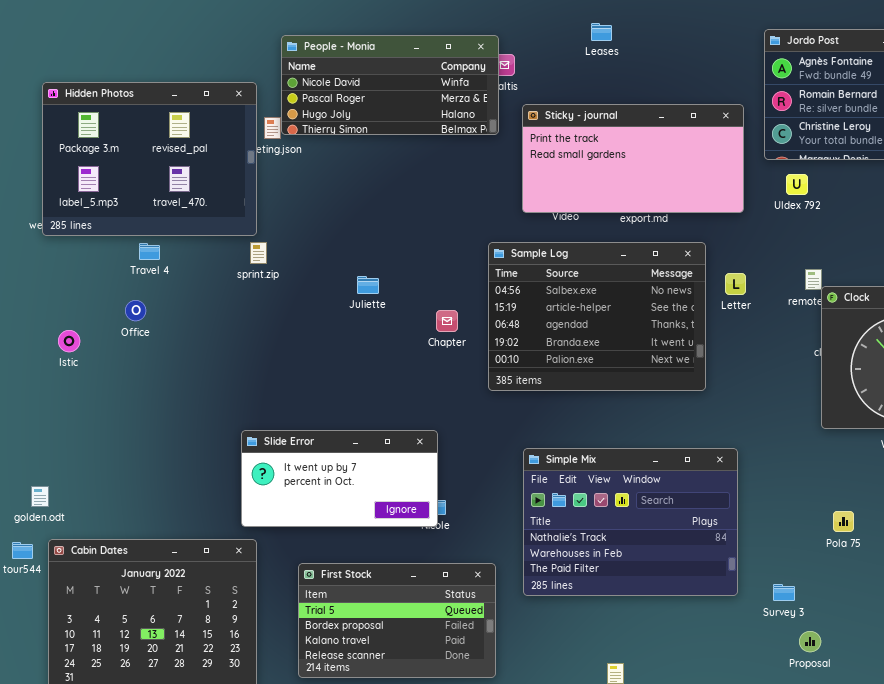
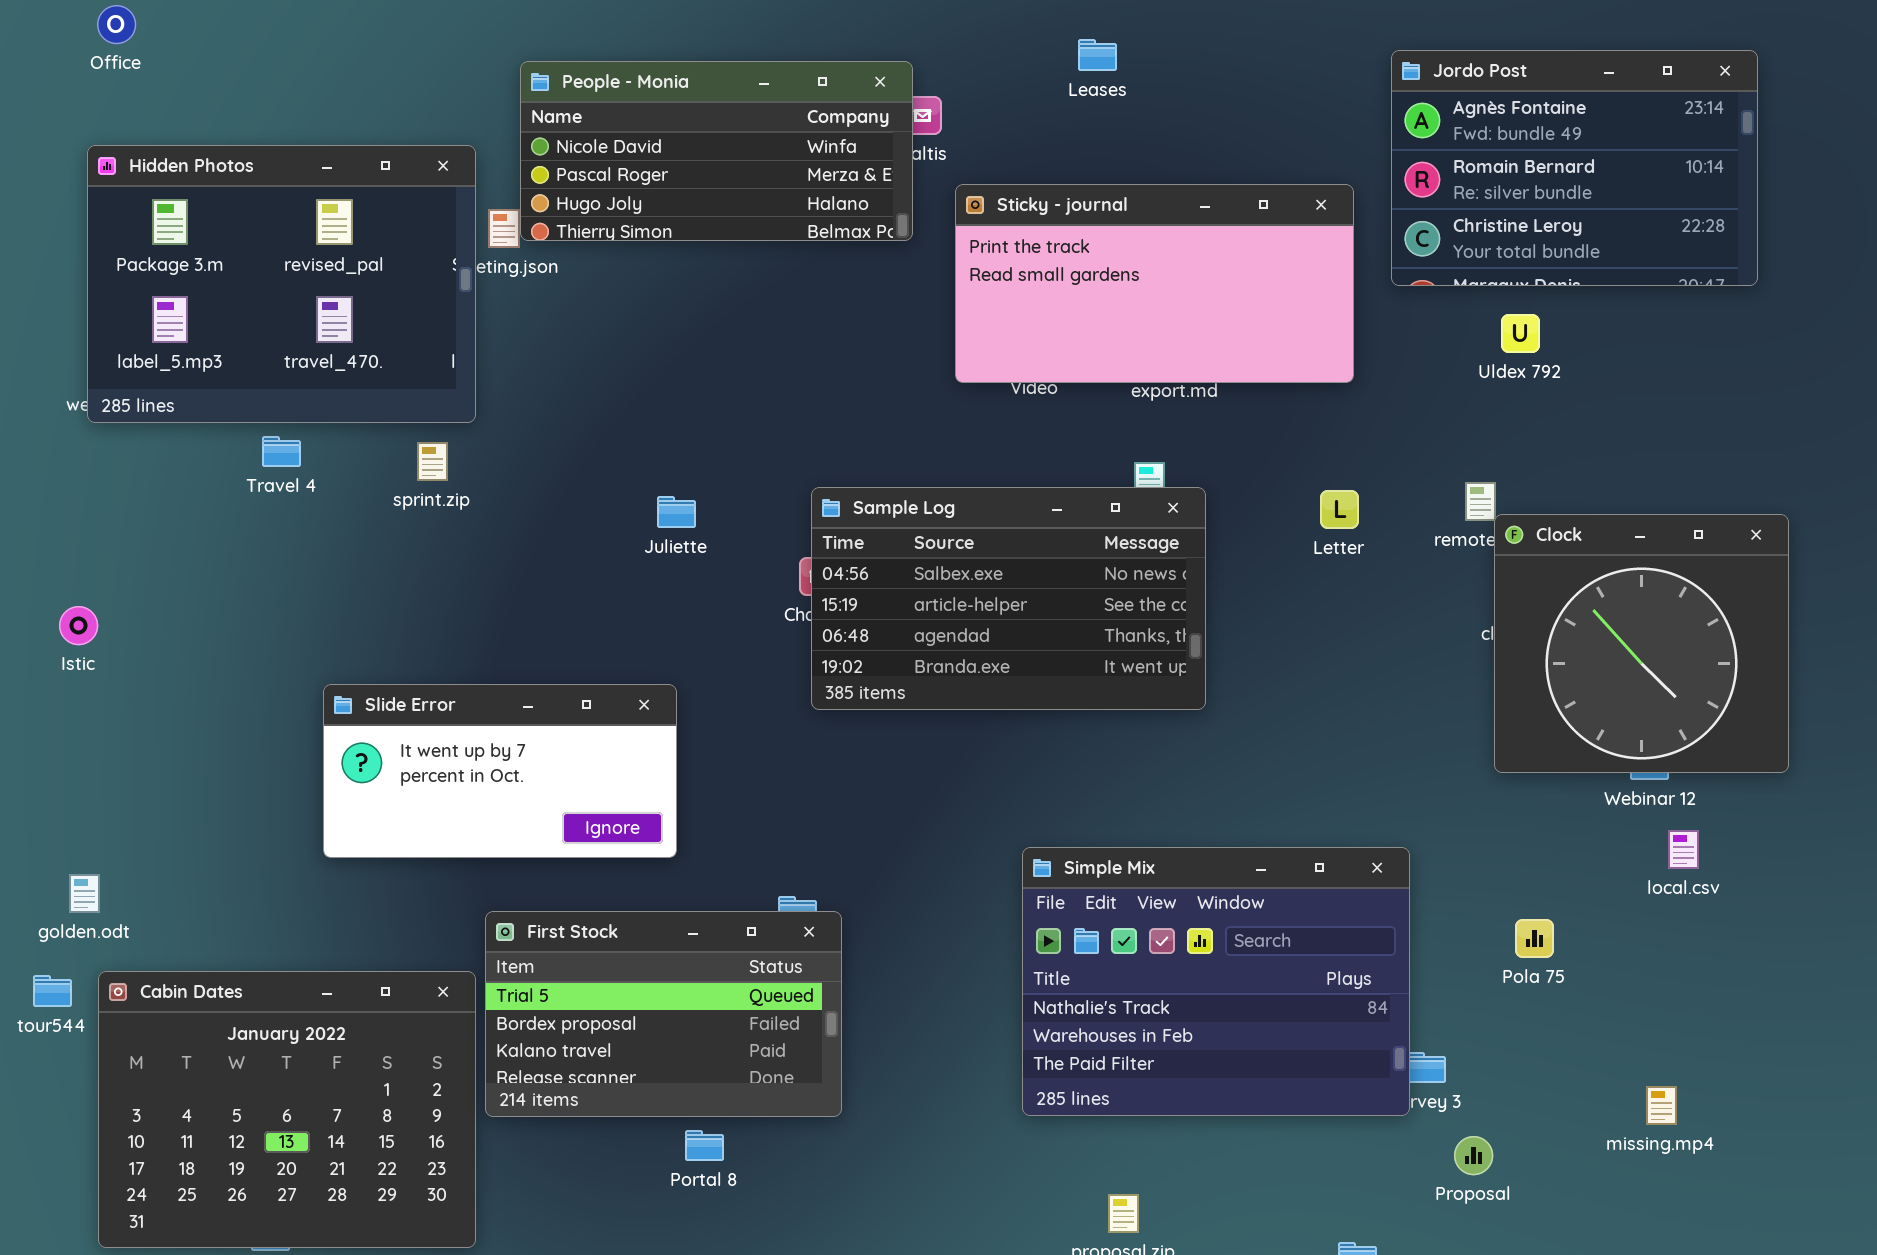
Uldex 792: [786,174,808,195] -> [1501,314,1540,353], moved
sprint.zip: [250,242,267,264] -> [417,442,448,481], moved
Sample Log: [488,242,706,391] -> [811,487,1206,710], moved, resized
Office: [125,300,146,321] -> [97,5,136,44], moved
Istic: [58,330,80,352] -> [59,606,98,645], moved
Slide Error: [241,430,438,527] -> [323,684,677,858], moved
Simple Mix: [523,448,738,596] -> [1022,847,1410,1116], moved
First Stock: [298,563,496,678] -> [485,911,842,1117], moved

